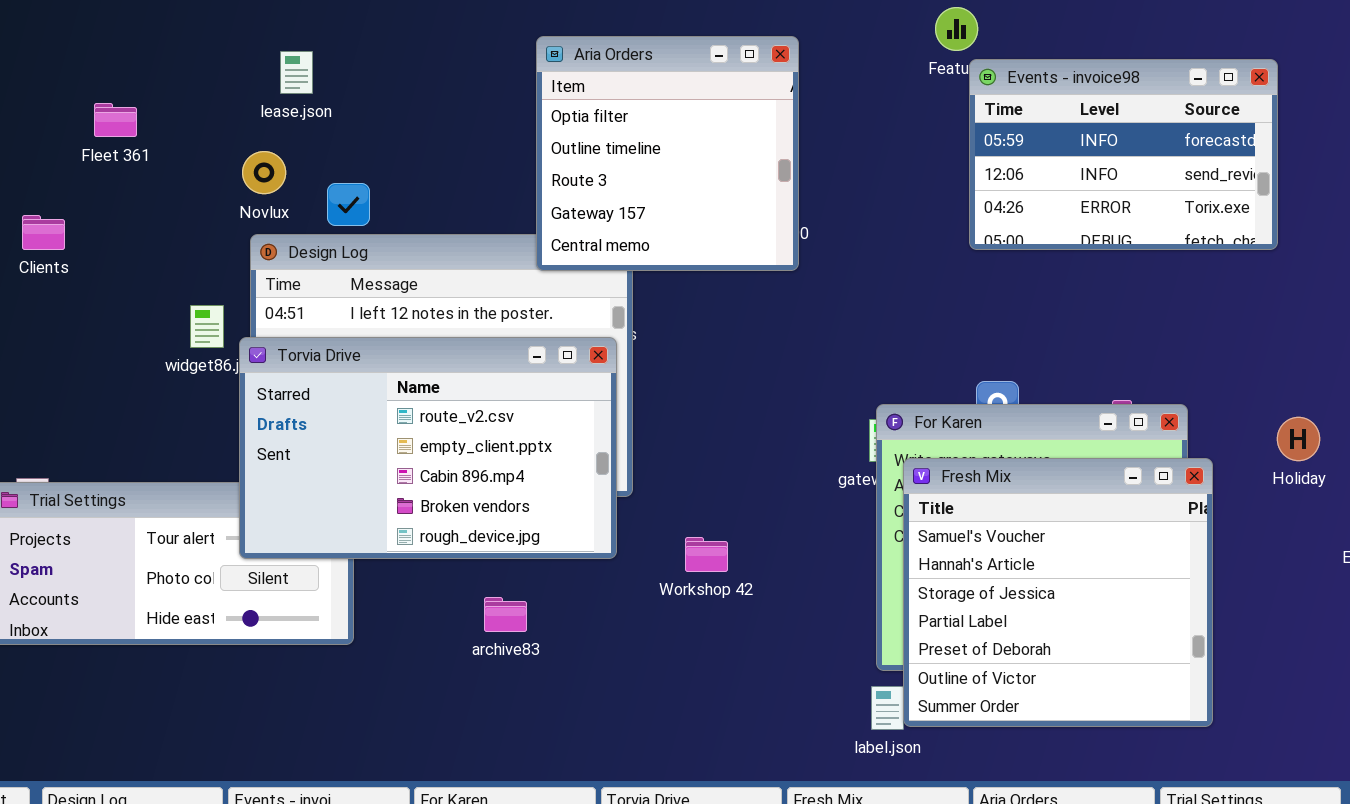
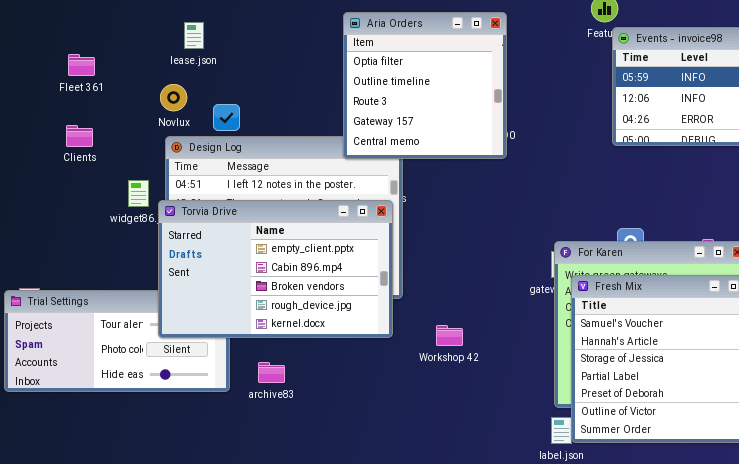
Clients: [22,215,65,250] -> [66,125,93,147], moved
Torvia Drive: [239,337,617,559] -> [158,200,393,338], scrolled down 1 row
archive83: [484,597,527,632] -> [258,362,285,383], moved

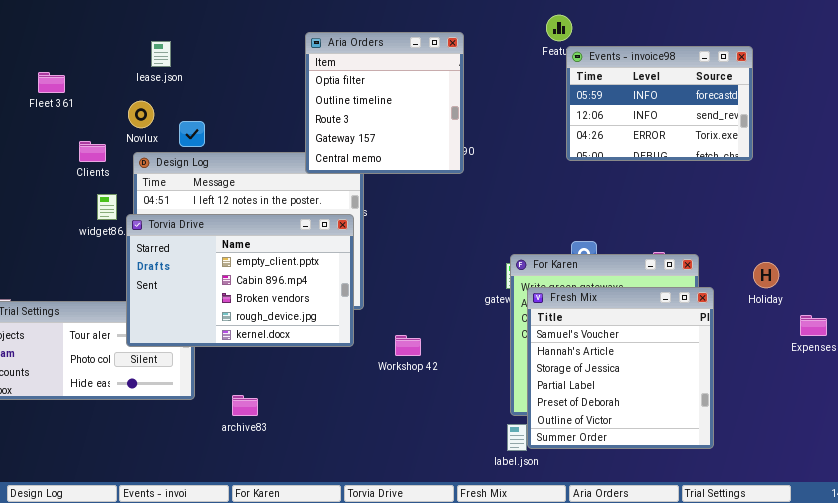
Clients: [66,125,93,147] -> [79,141,106,162], moved
archive83: [258,362,285,383] -> [232,395,258,416], moved

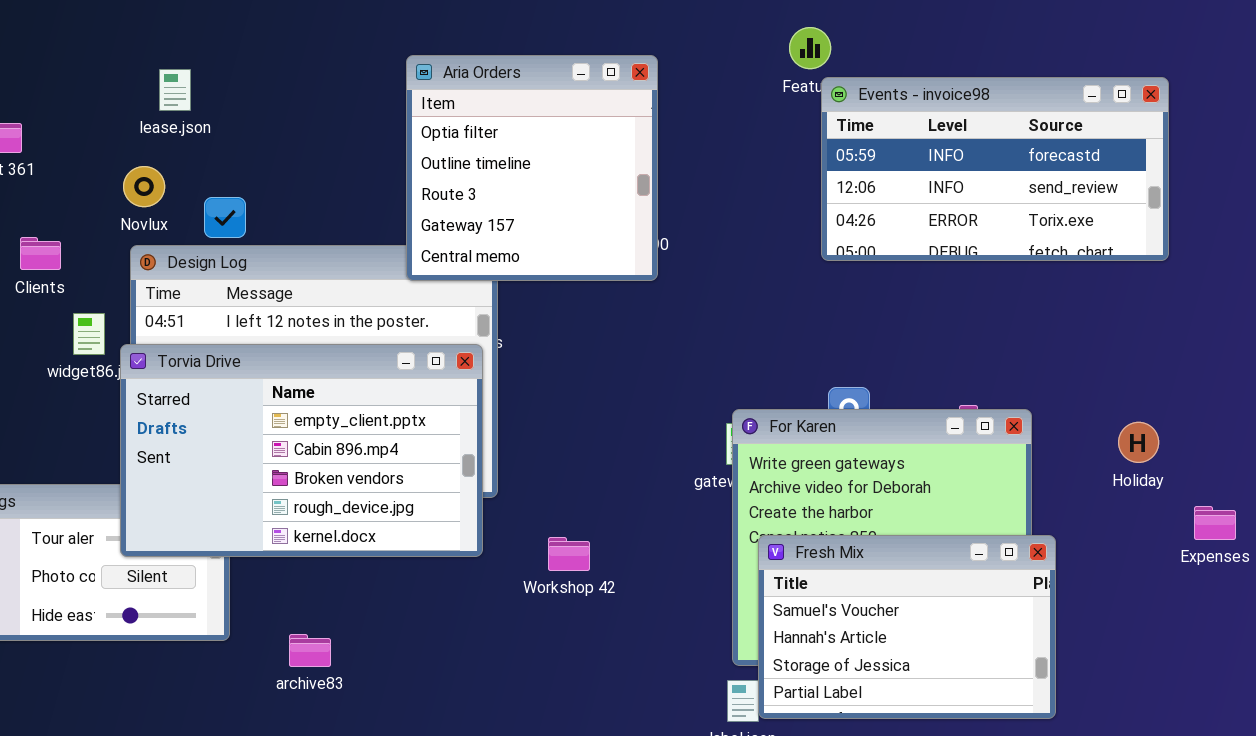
Events - invoice98: [566,46,753,161] -> [821,77,1169,261], resized
Clients: [79,141,106,162] -> [20,237,61,270], moved
Fresh Mix: [527,287,714,449] -> [758,535,1056,719], resized

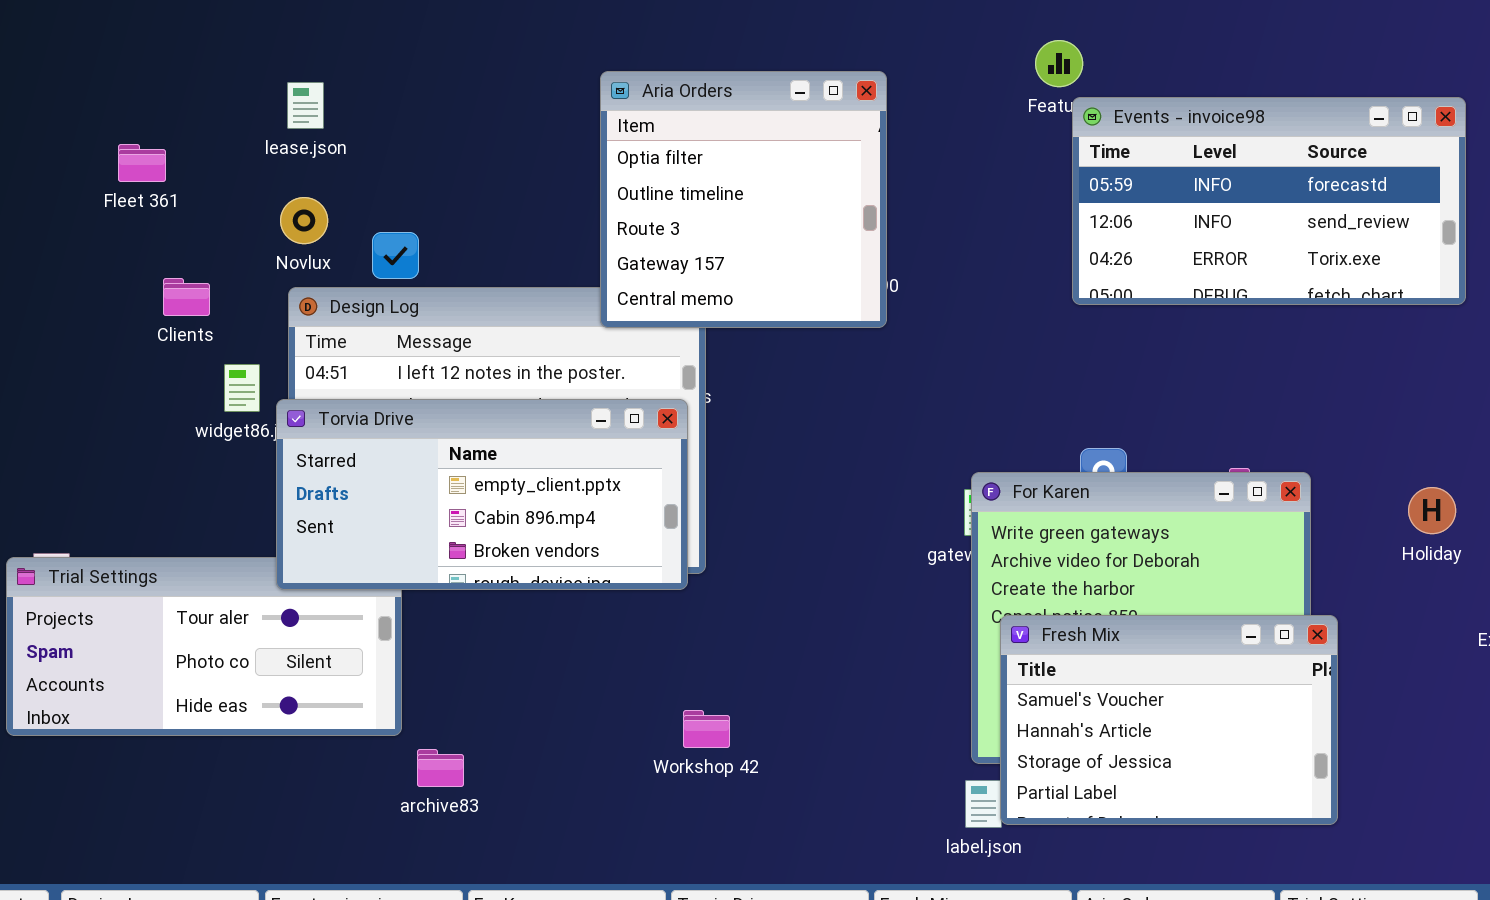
lease.json: [159,69,191,111] -> [287,82,324,129], moved
Torvia Drive: [120,344,483,557] -> [276,399,688,590], resized
Workshop 42: [548,537,590,571] -> [683,710,730,748], moved
archive83: [289,634,331,667] -> [417,749,464,787], moved

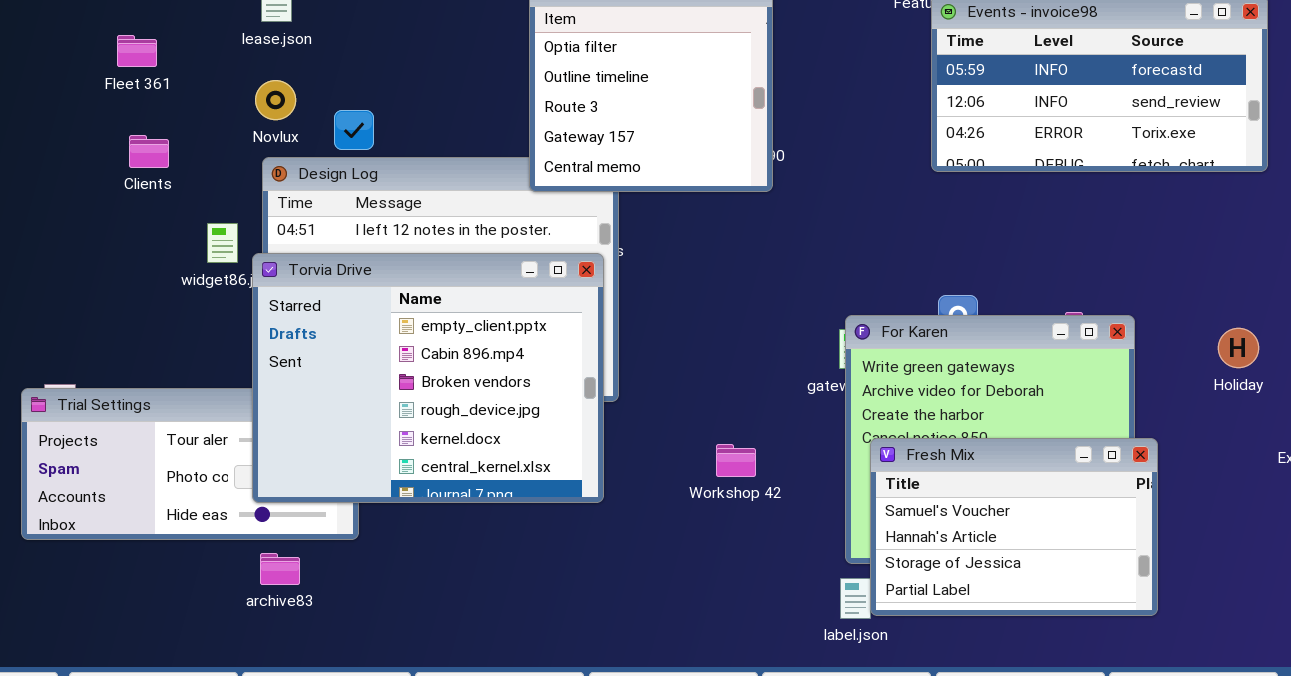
Clients: [163,278,210,316] -> [129,135,169,168], moved
Torvia Drive: [276,399,688,590] -> [252,253,604,503], resized
Workshop 42: [683,710,730,748] -> [716,444,756,477], moved
archive83: [417,749,464,787] -> [260,553,300,585], moved

